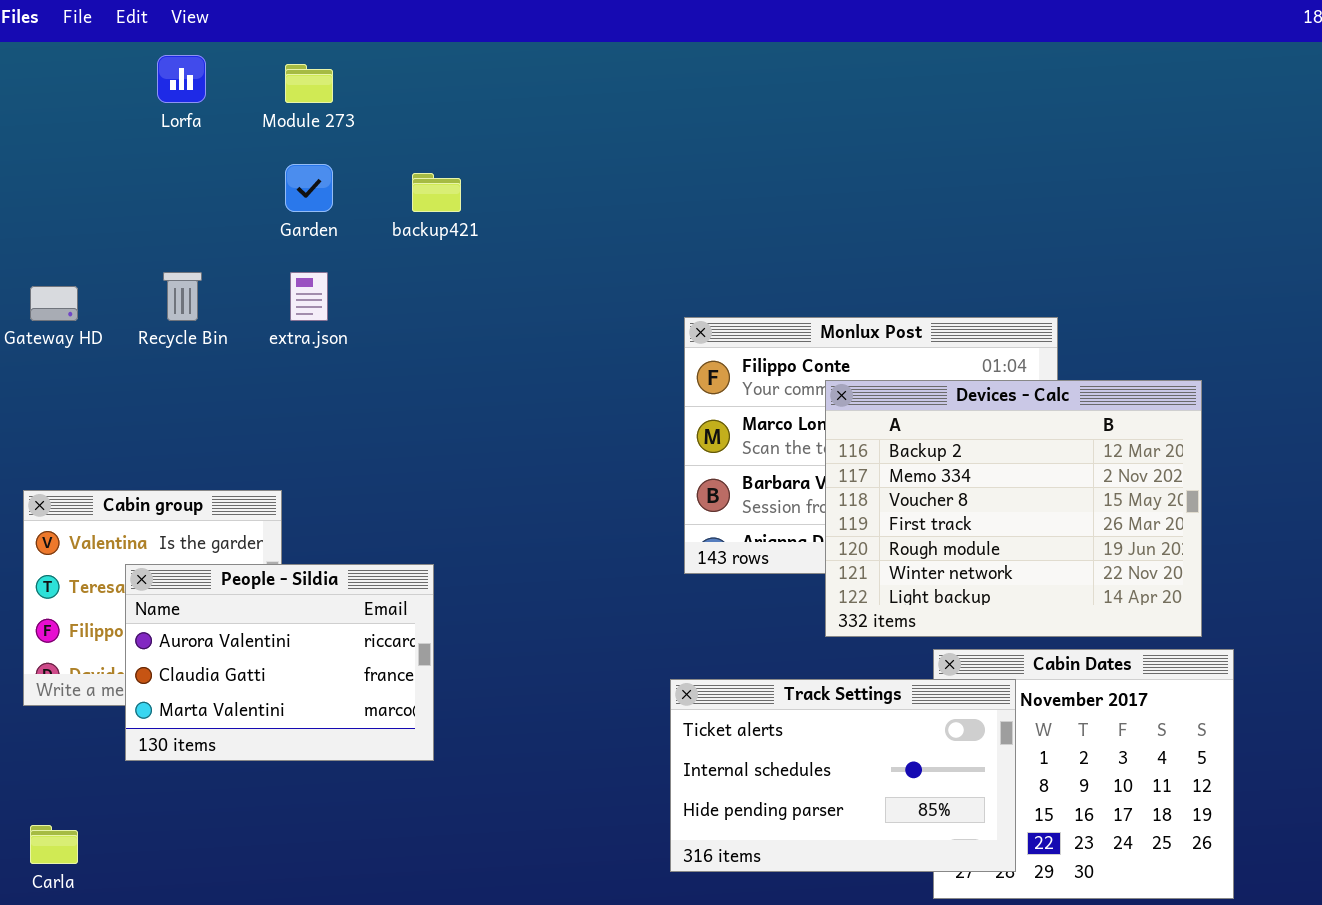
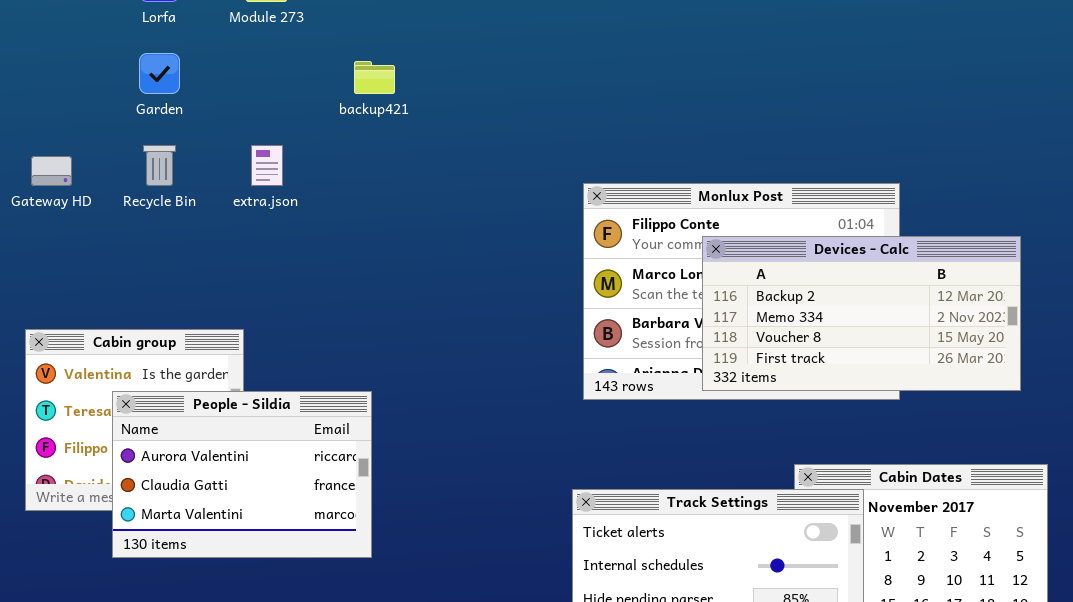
Garden: [285,164,333,212] -> [139,53,180,94], moved
Devices - Calc: [825,380,1202,637] -> [702,236,1021,391], resized

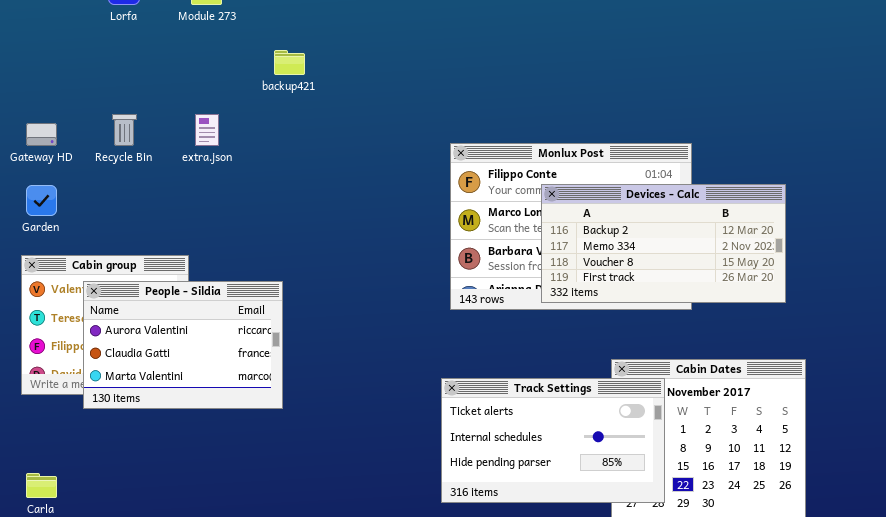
Garden: [139,53,180,94] -> [26,185,57,216], moved
People - Sildia: [112,391,372,558] -> [83,281,283,409], moved

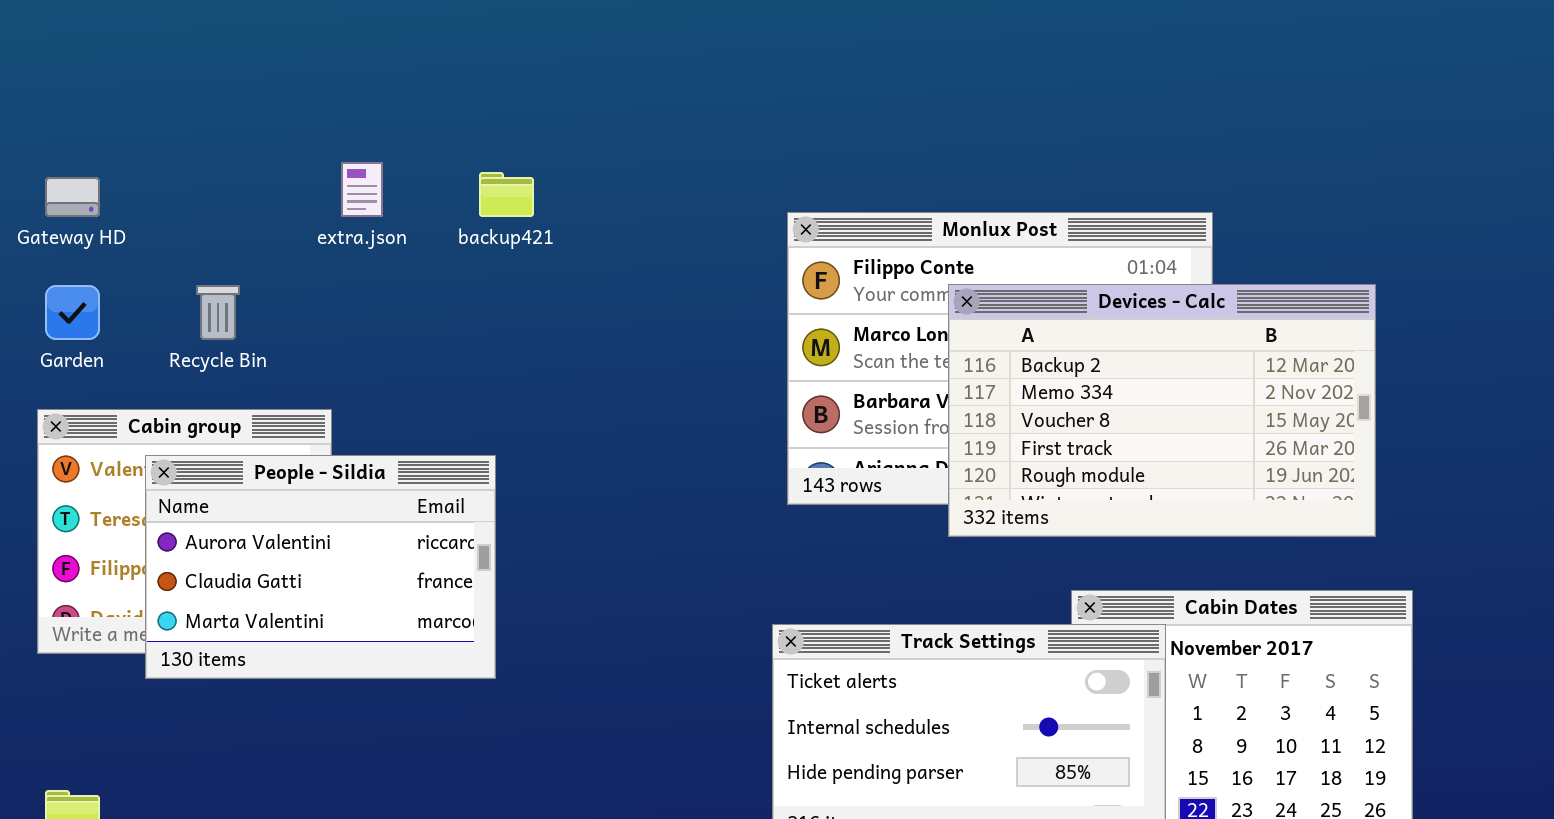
backup421: [274,50,305,75] -> [479,172,534,217], moved
Recycle Bin: [112,114,137,146] -> [196,285,240,340], moved
Devices - Calc: [541,184,786,303] -> [948,284,1376,537], resized

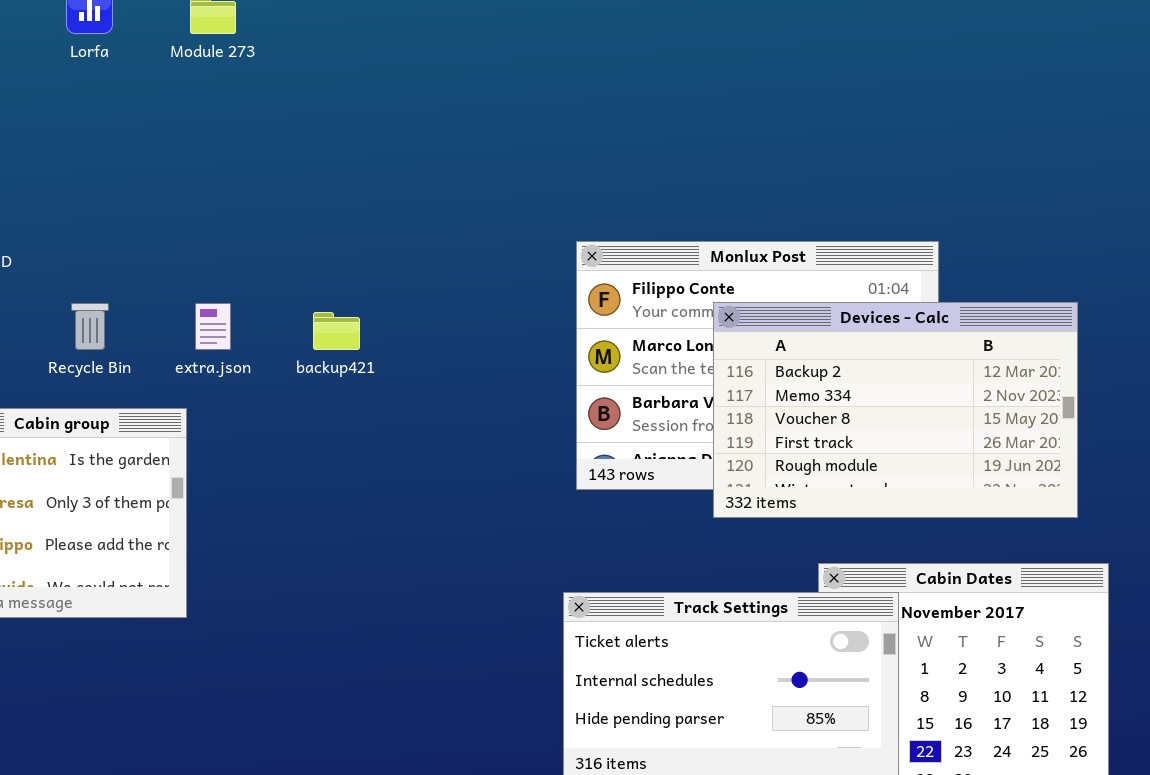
extra.json: [341,162,383,217] -> [195,303,231,350], moved
backup421: [479,172,534,217] -> [313,312,360,350], moved
People - Sildia: [145,455,496,679] -> none, closed

